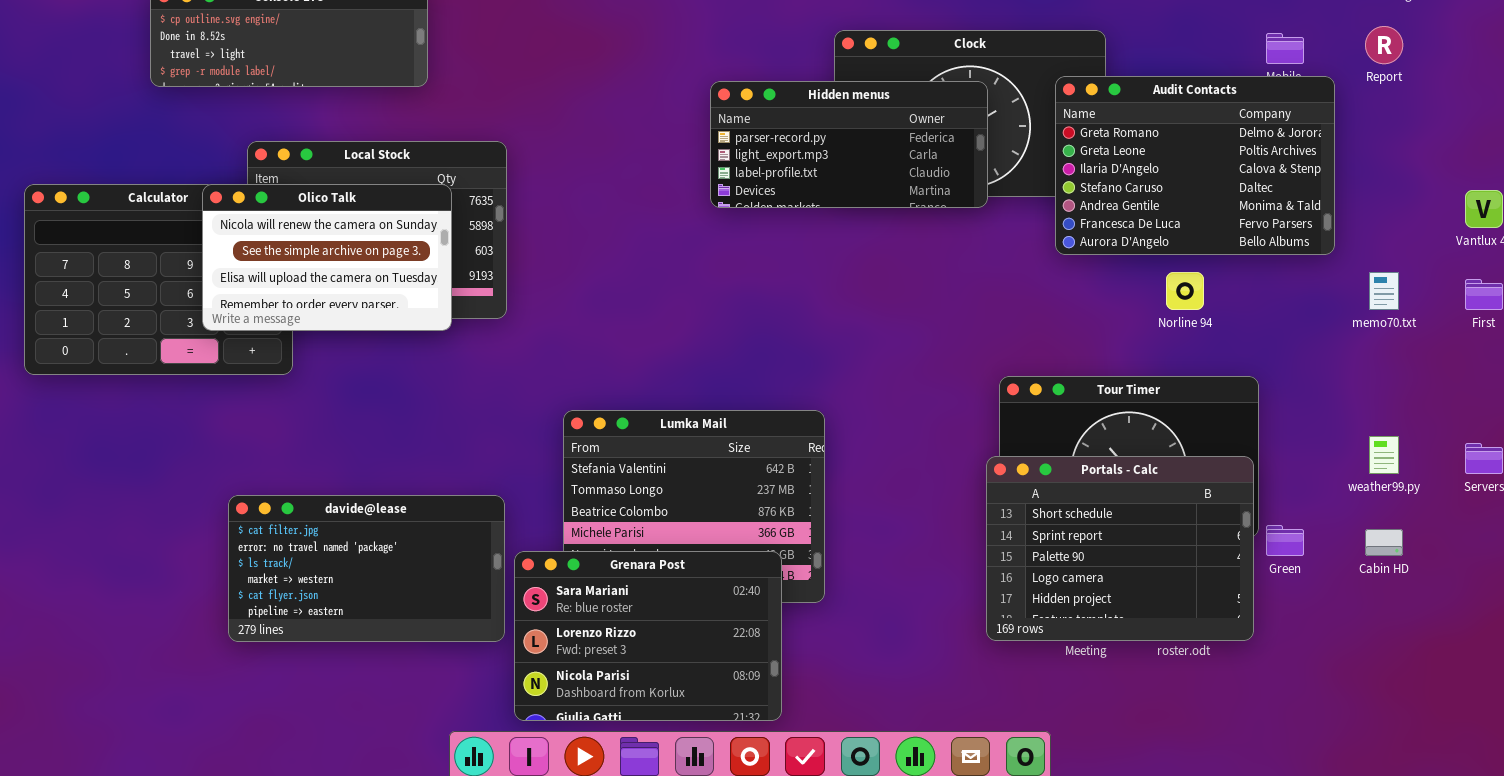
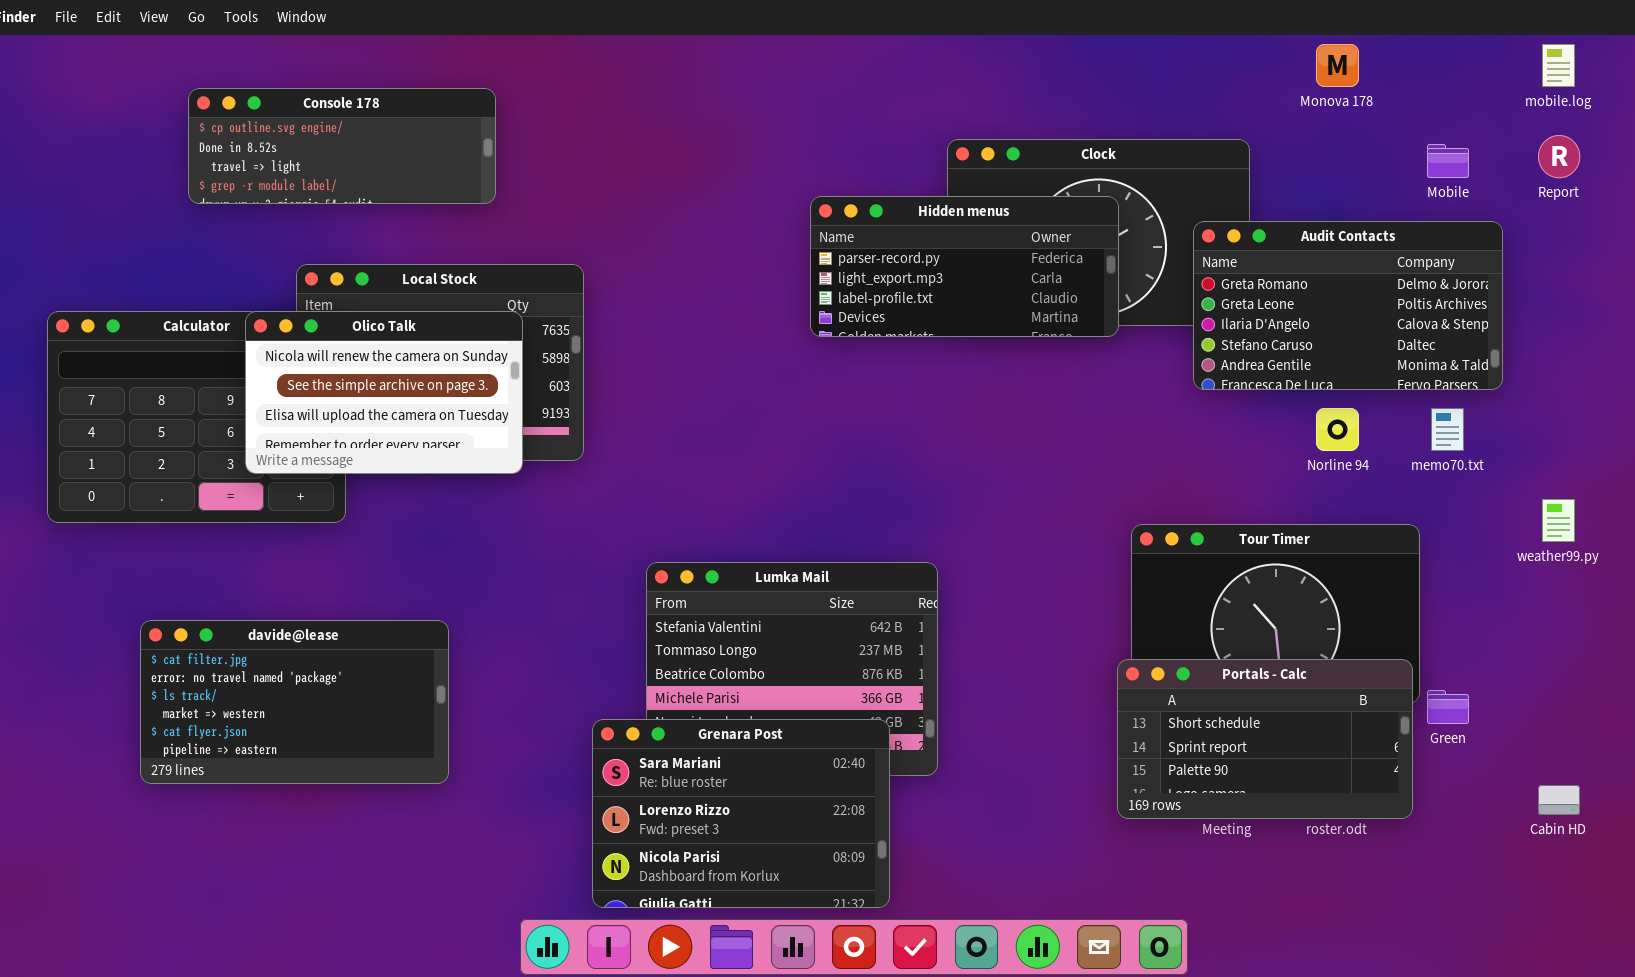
Audit Contacts: [1055,76,1335,255] -> [1193,221,1503,390], resized
memo70.txt: [1369,272,1399,310] -> [1431,408,1464,451], moved
weather99.py: [1369,436,1399,474] -> [1542,499,1575,542], moved
Portals - Calc: [986,456,1254,641] -> [1117,659,1413,819], resized
davide@lease: [228,495,505,642] -> [140,620,449,784], moved
Cabin HD: [1365,529,1403,556] -> [1538,785,1580,815], moved

